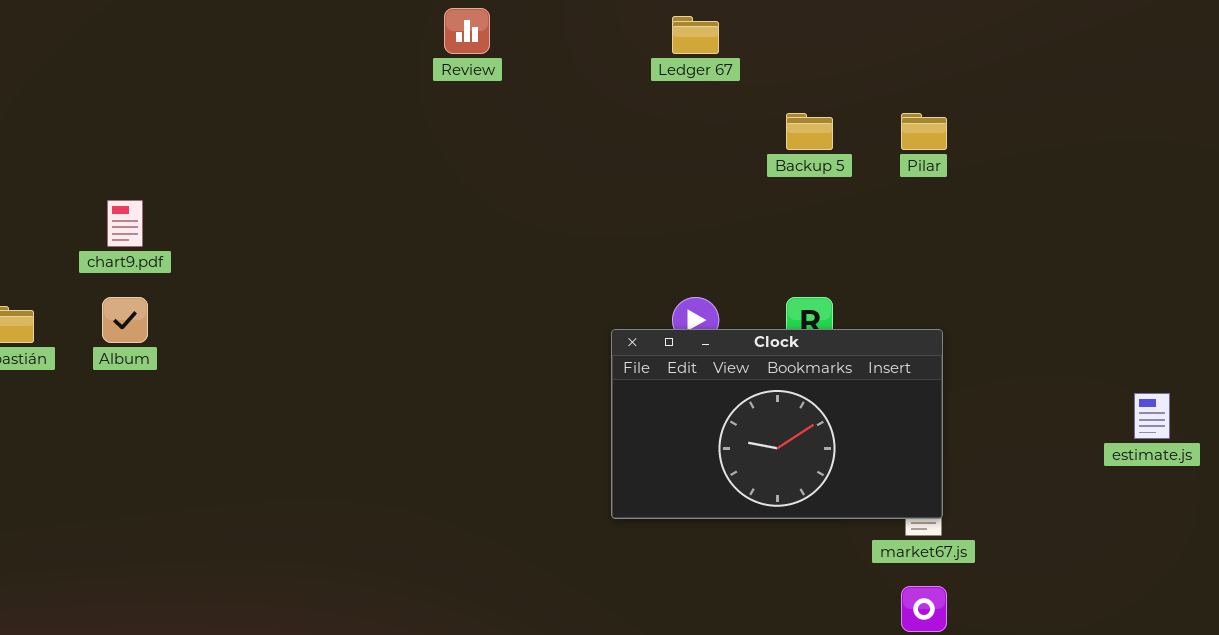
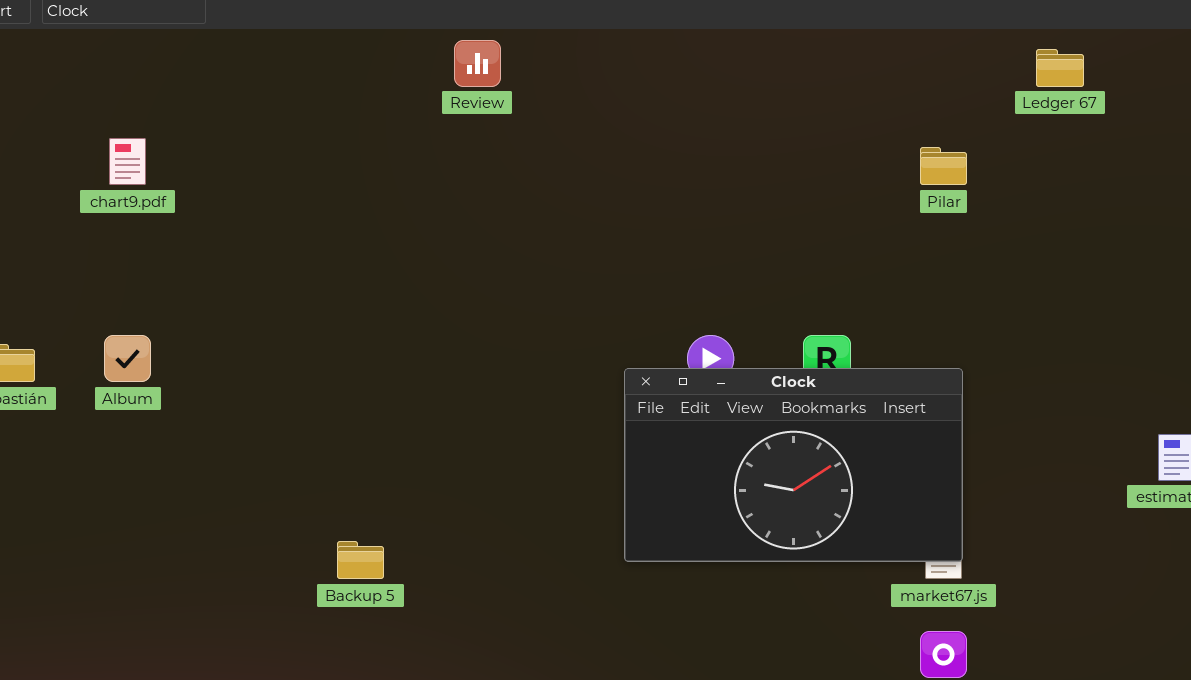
Ledger 67: [672,16,719,54] -> [1036,49,1084,87], moved
Backup 5: [786,113,833,150] -> [337,541,384,579], moved
chart9.pdf: [107,200,143,247] -> [109,138,146,185], moved

